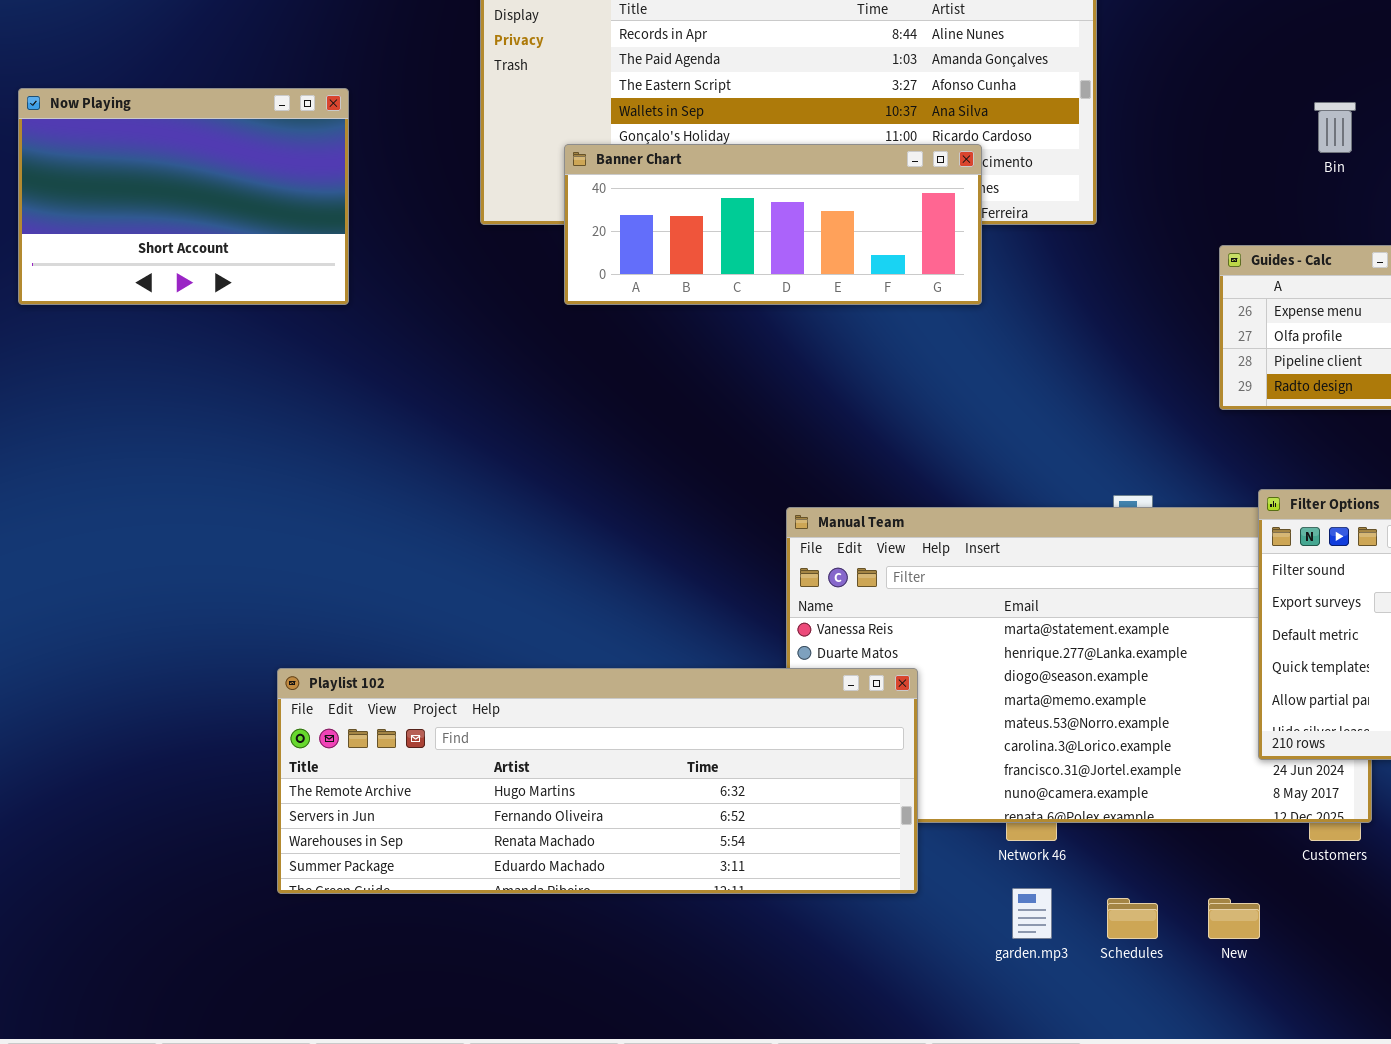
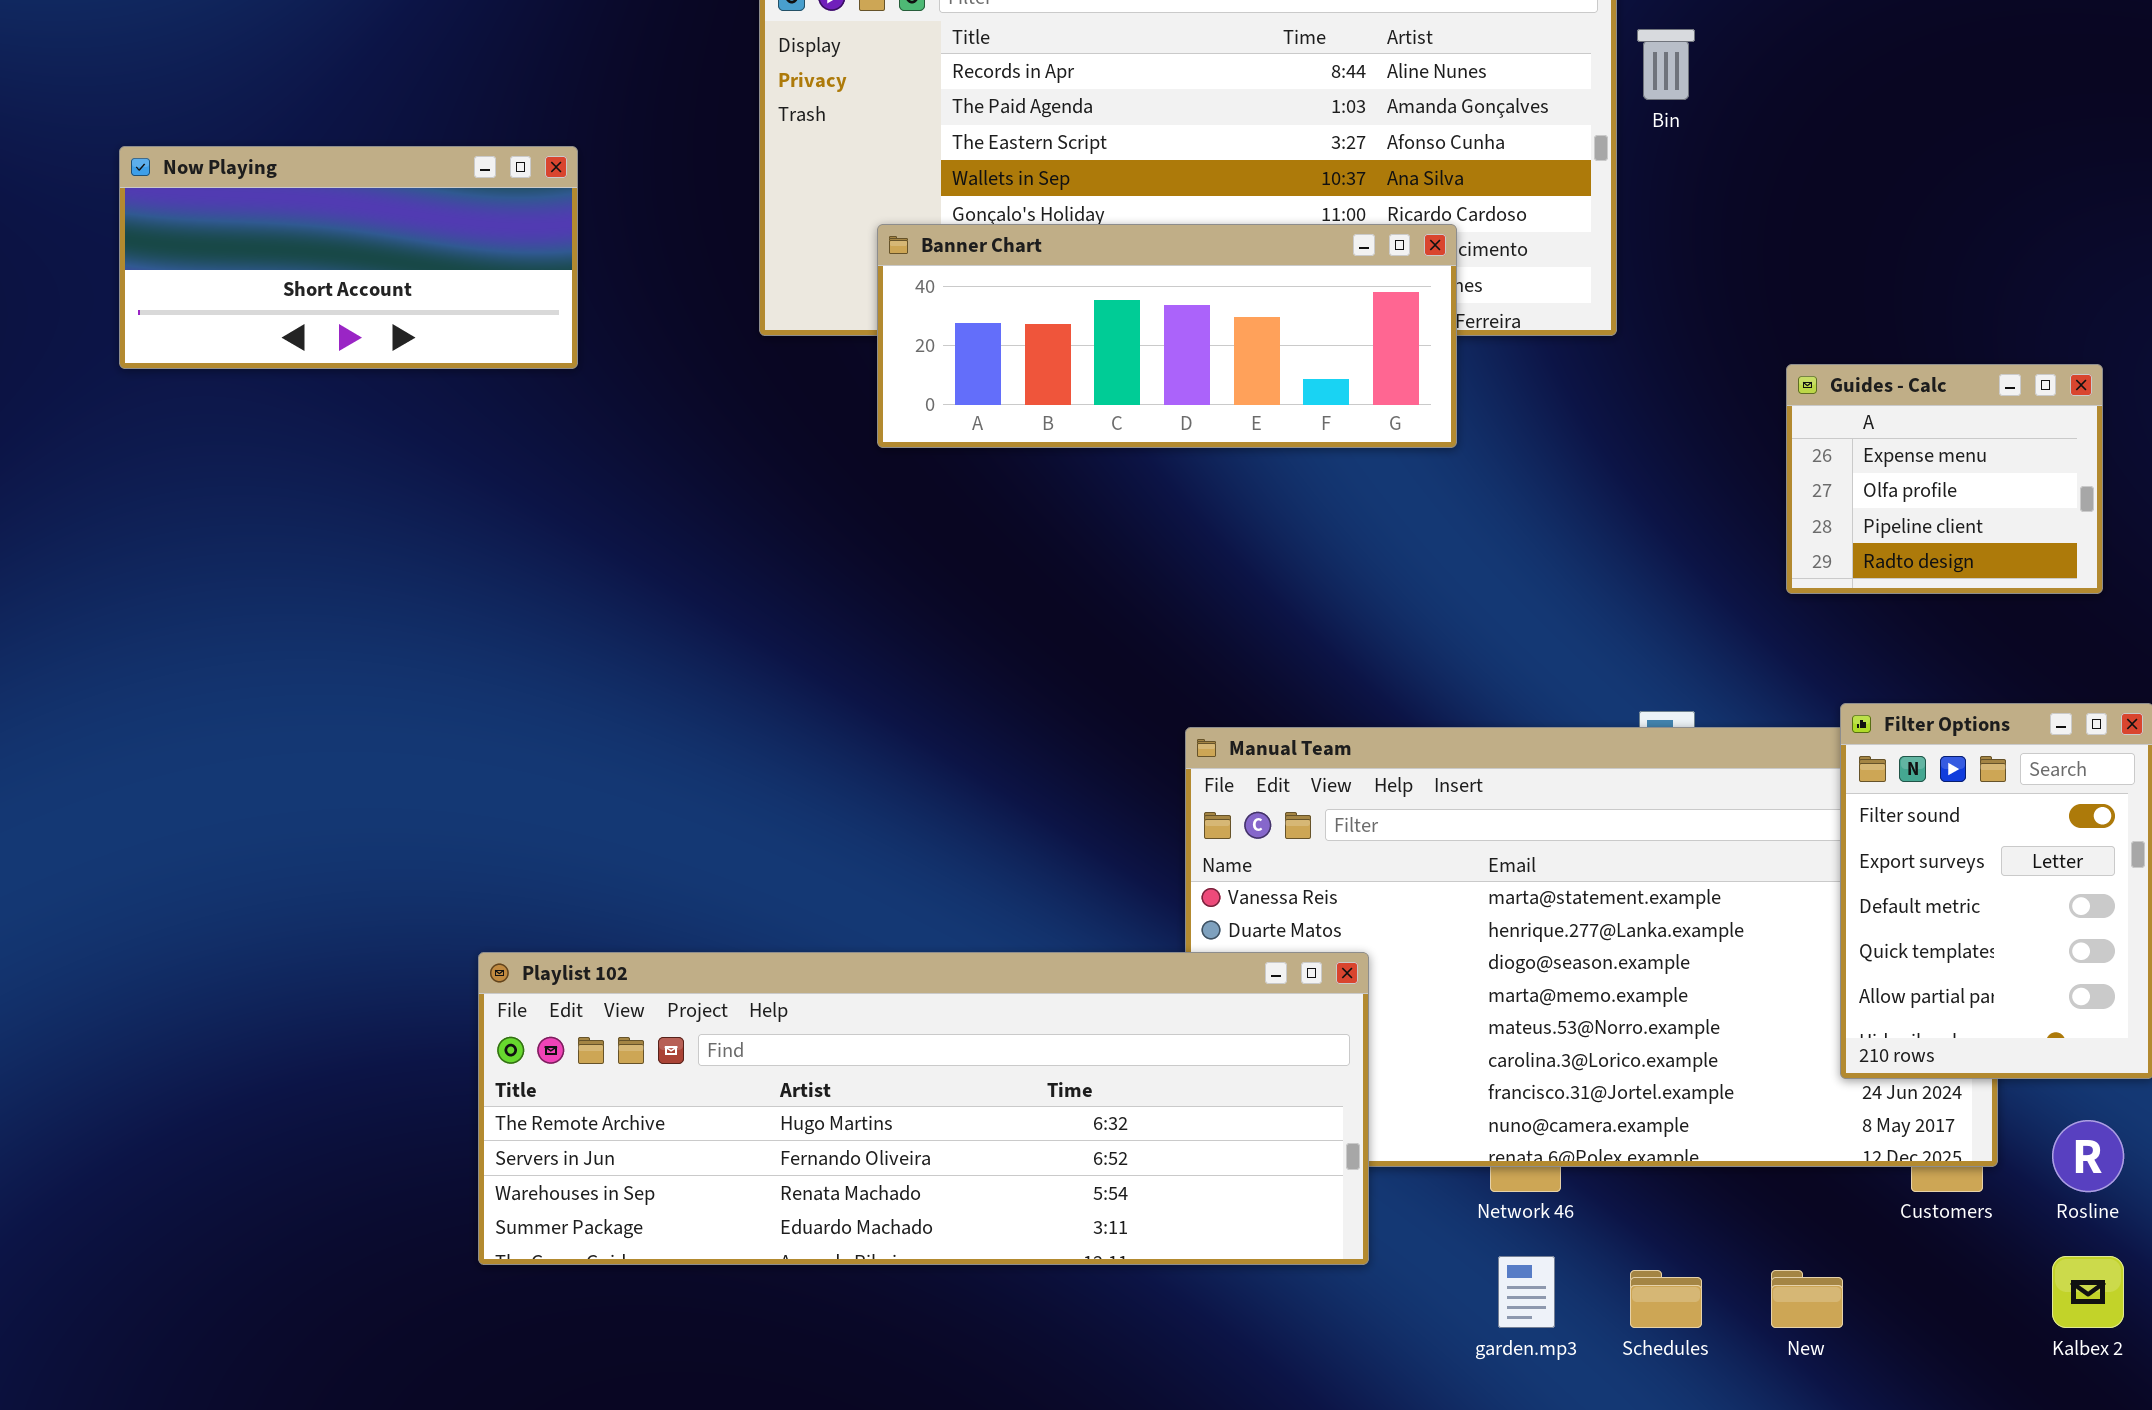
Now Playing: [18,88,349,305] -> [119,146,578,369], resized
Bin: [1314,102,1356,153] -> [1637,29,1695,100], moved

